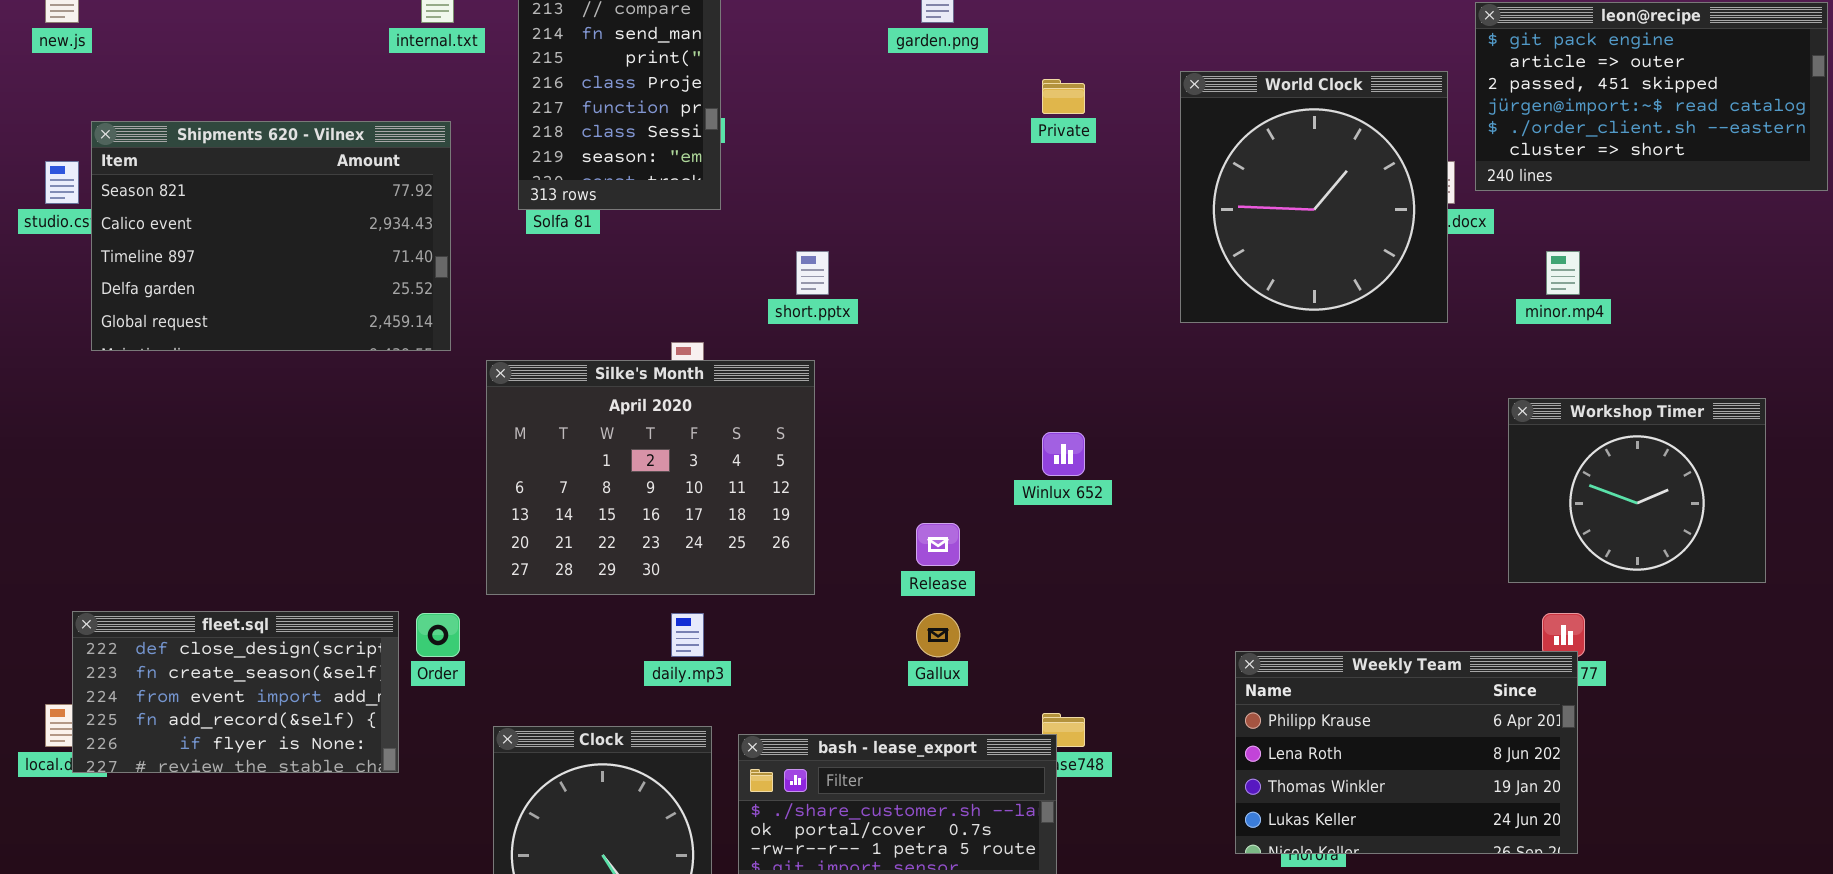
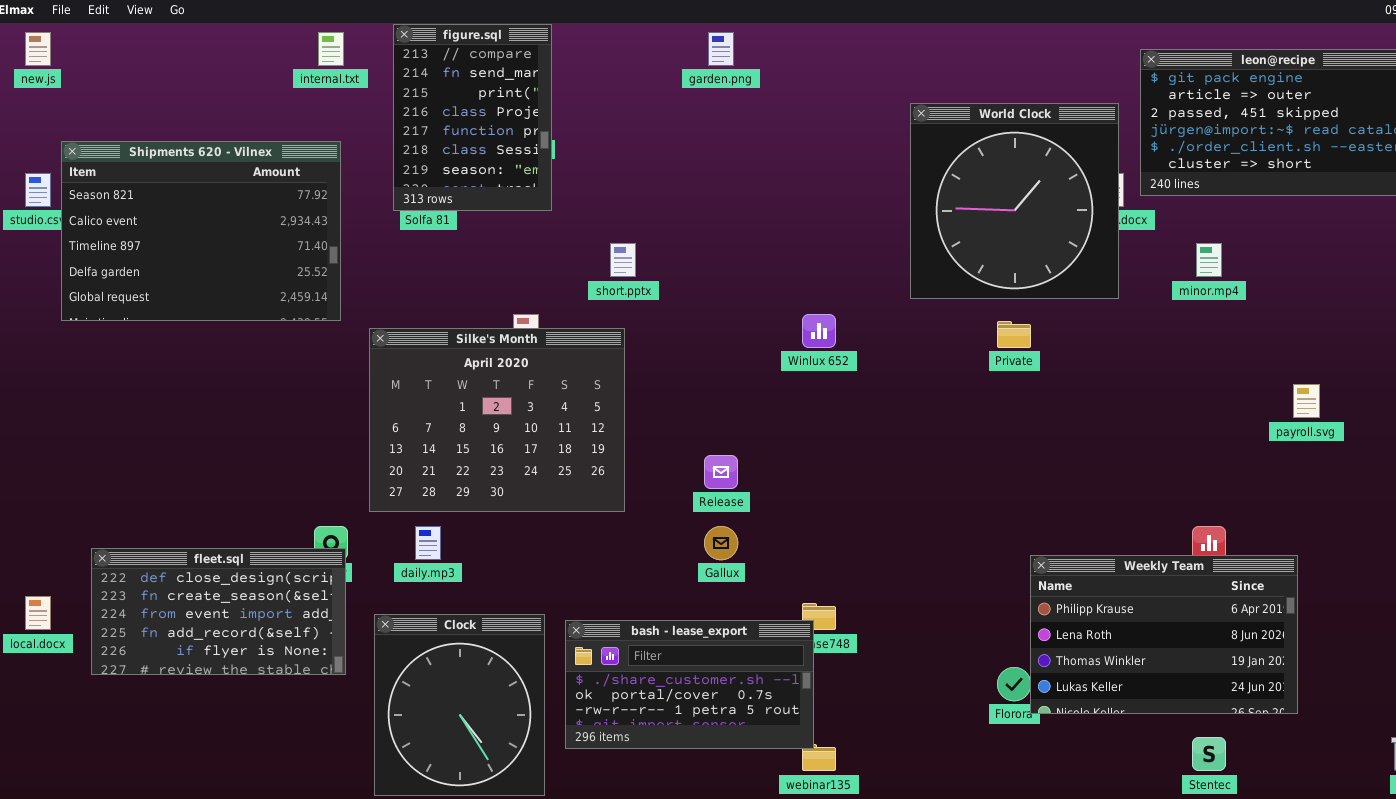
Private: [1042,79,1085,114] -> [997,321,1031,348], moved
Workshop Timer: [1508,398,1766,583] -> none, closed
Winlux 652: [1042,432,1085,476] -> [802,314,836,348], moved
fleet.sql: [72,611,399,773] -> [91,548,346,675], moved
daily.mp3: [671,613,704,657] -> [415,526,441,560], moved
Weekly Team: [1235,651,1578,854] -> [1030,555,1298,714], moved

